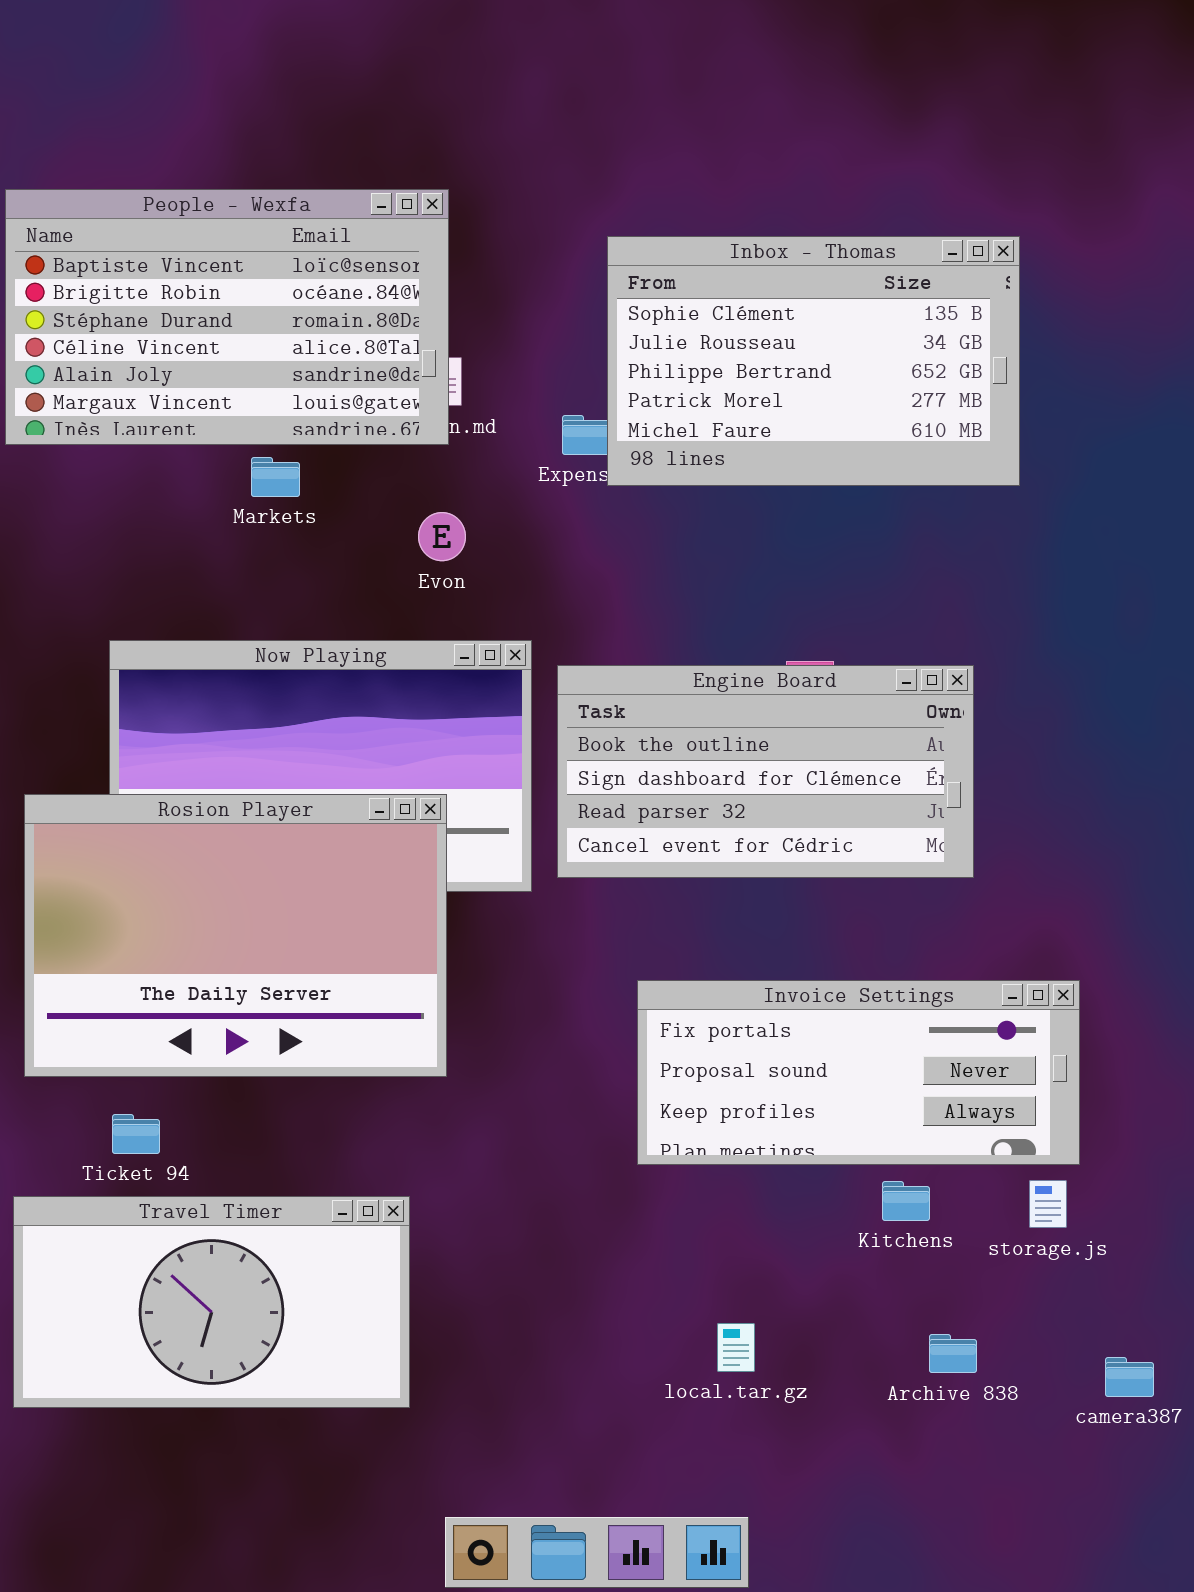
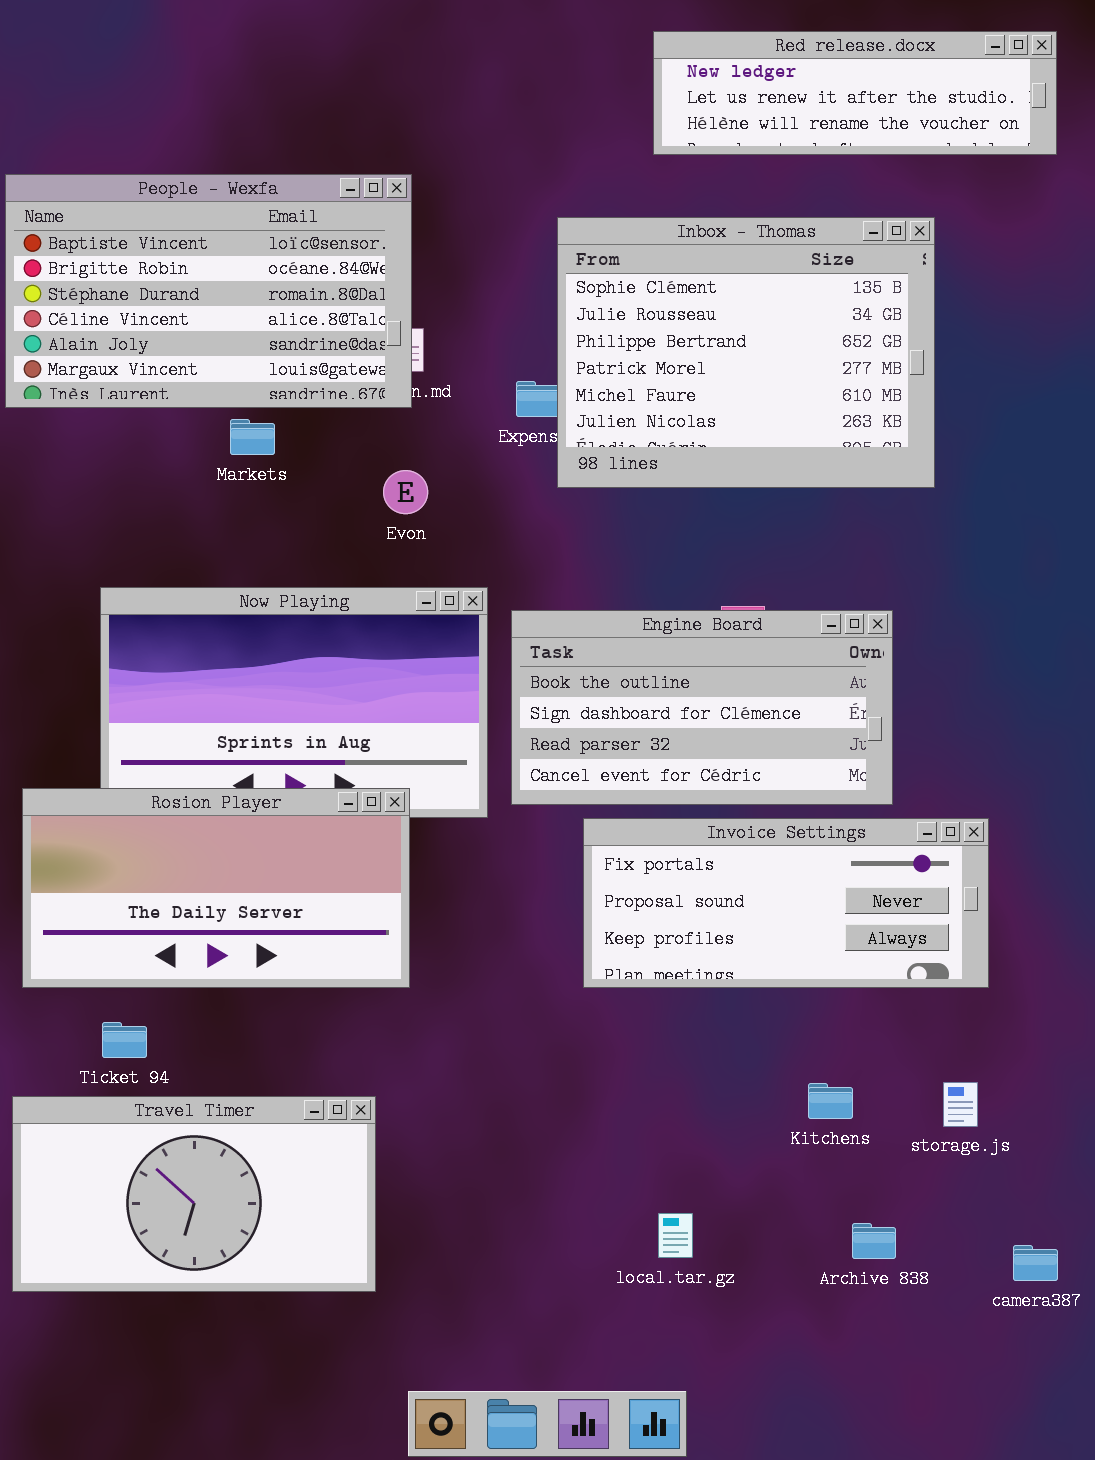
Red release.docx: none -> [653,31,1057,155], opened
Inbox - Thomas: [607,236,1020,486] -> [557,217,935,488], resized
Rosion Player: [24,794,447,1077] -> [22,788,410,988], resized
Invoice Settings: [637,980,1080,1165] -> [583,818,989,988], moved

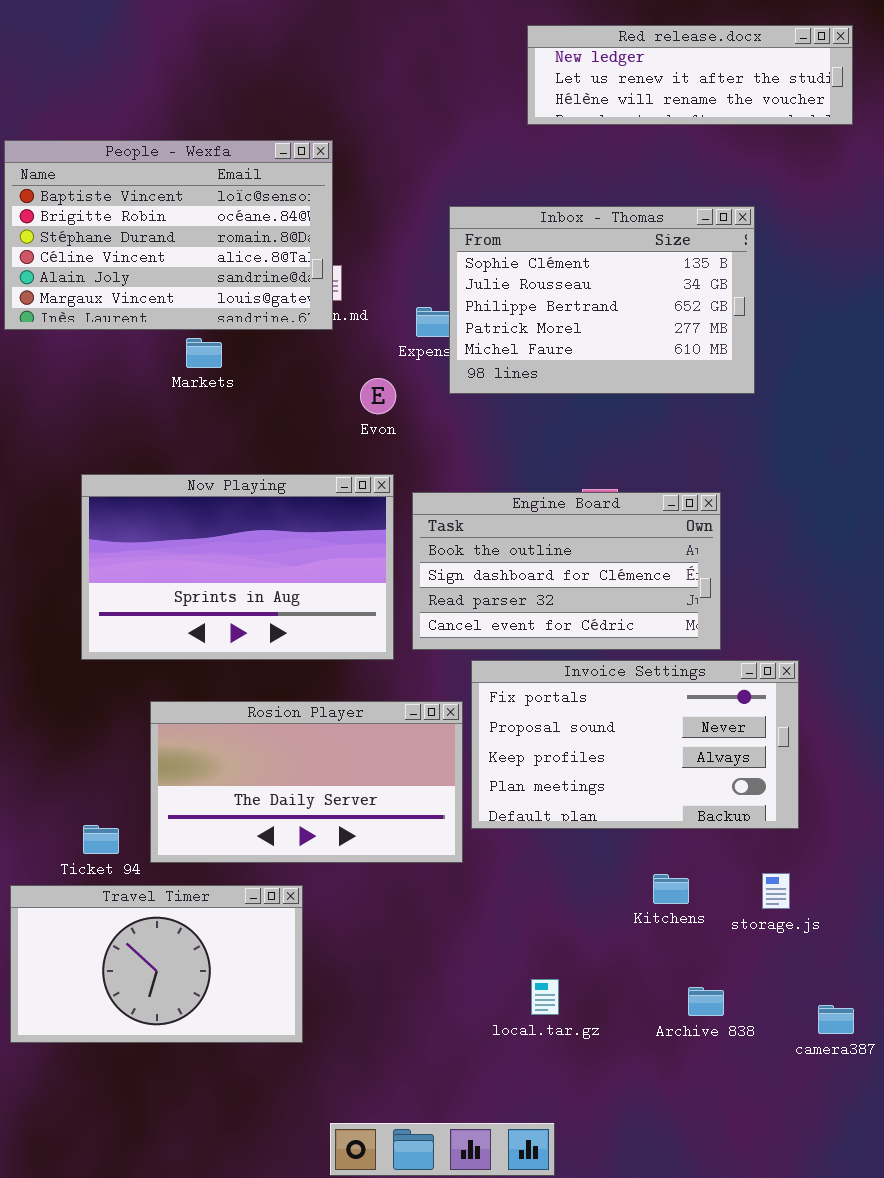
Inbox - Thomas: [557,217,935,488] -> [449,206,755,394], resized
Evon: [383,470,428,514] -> [360,378,396,414], moved
Rosion Player: [22,788,410,988] -> [150,701,463,863], moved
Invoice Settings: [583,818,989,988] -> [471,660,799,829], resized

